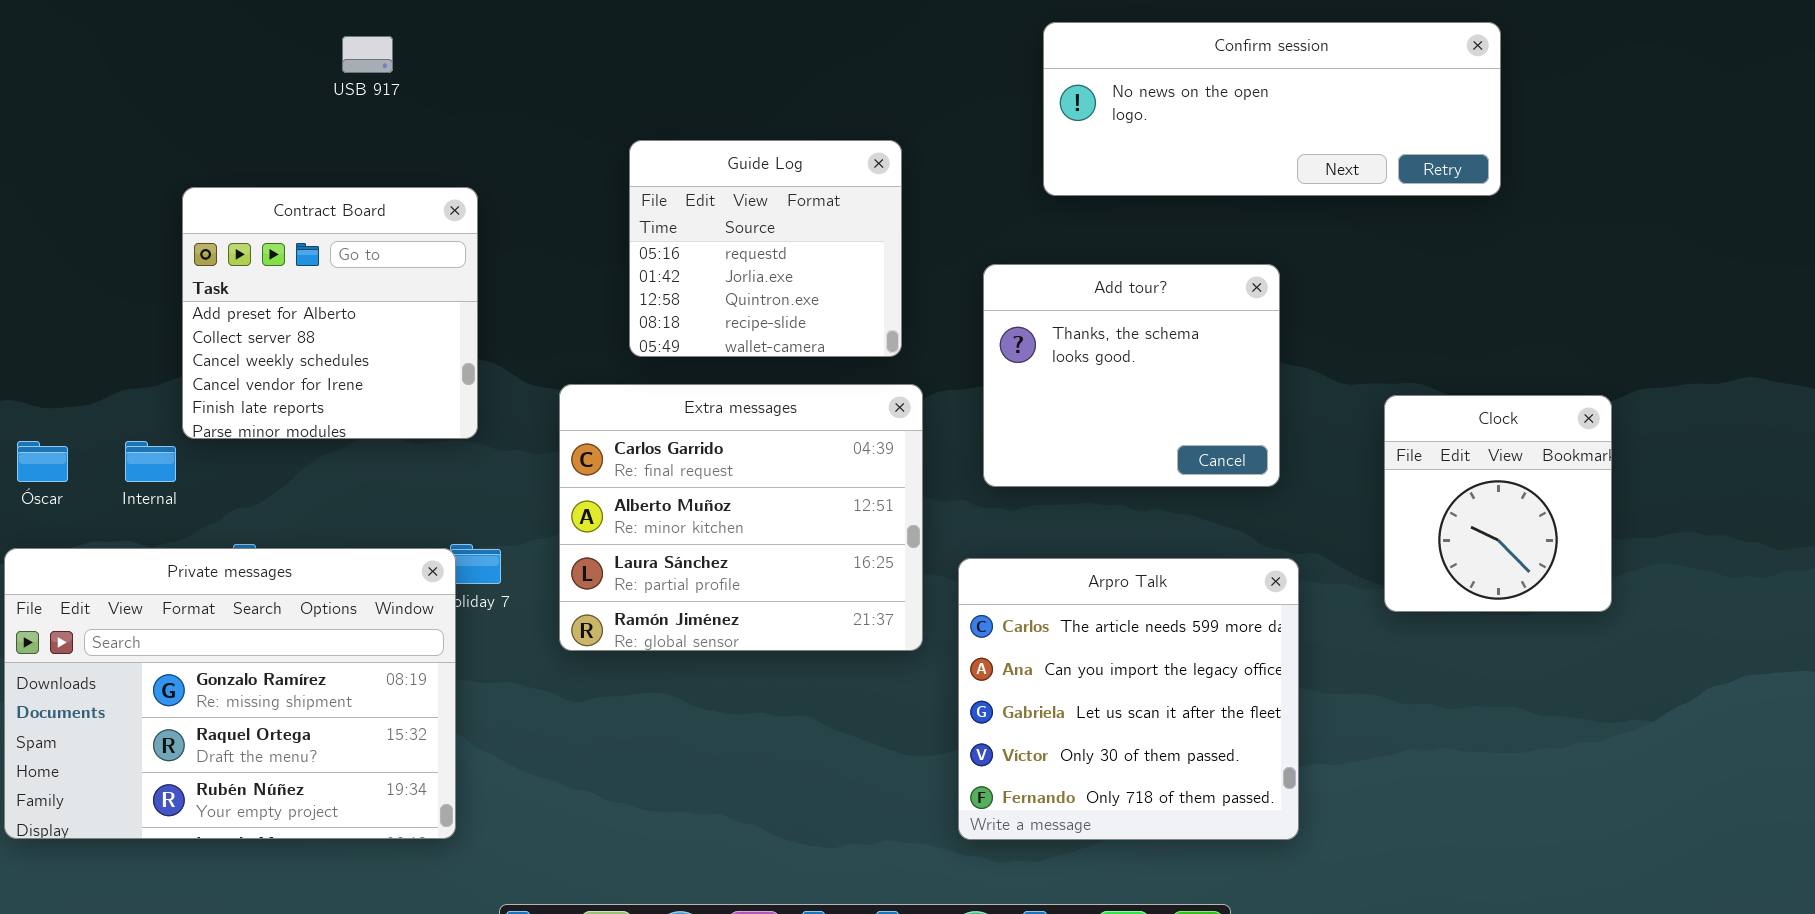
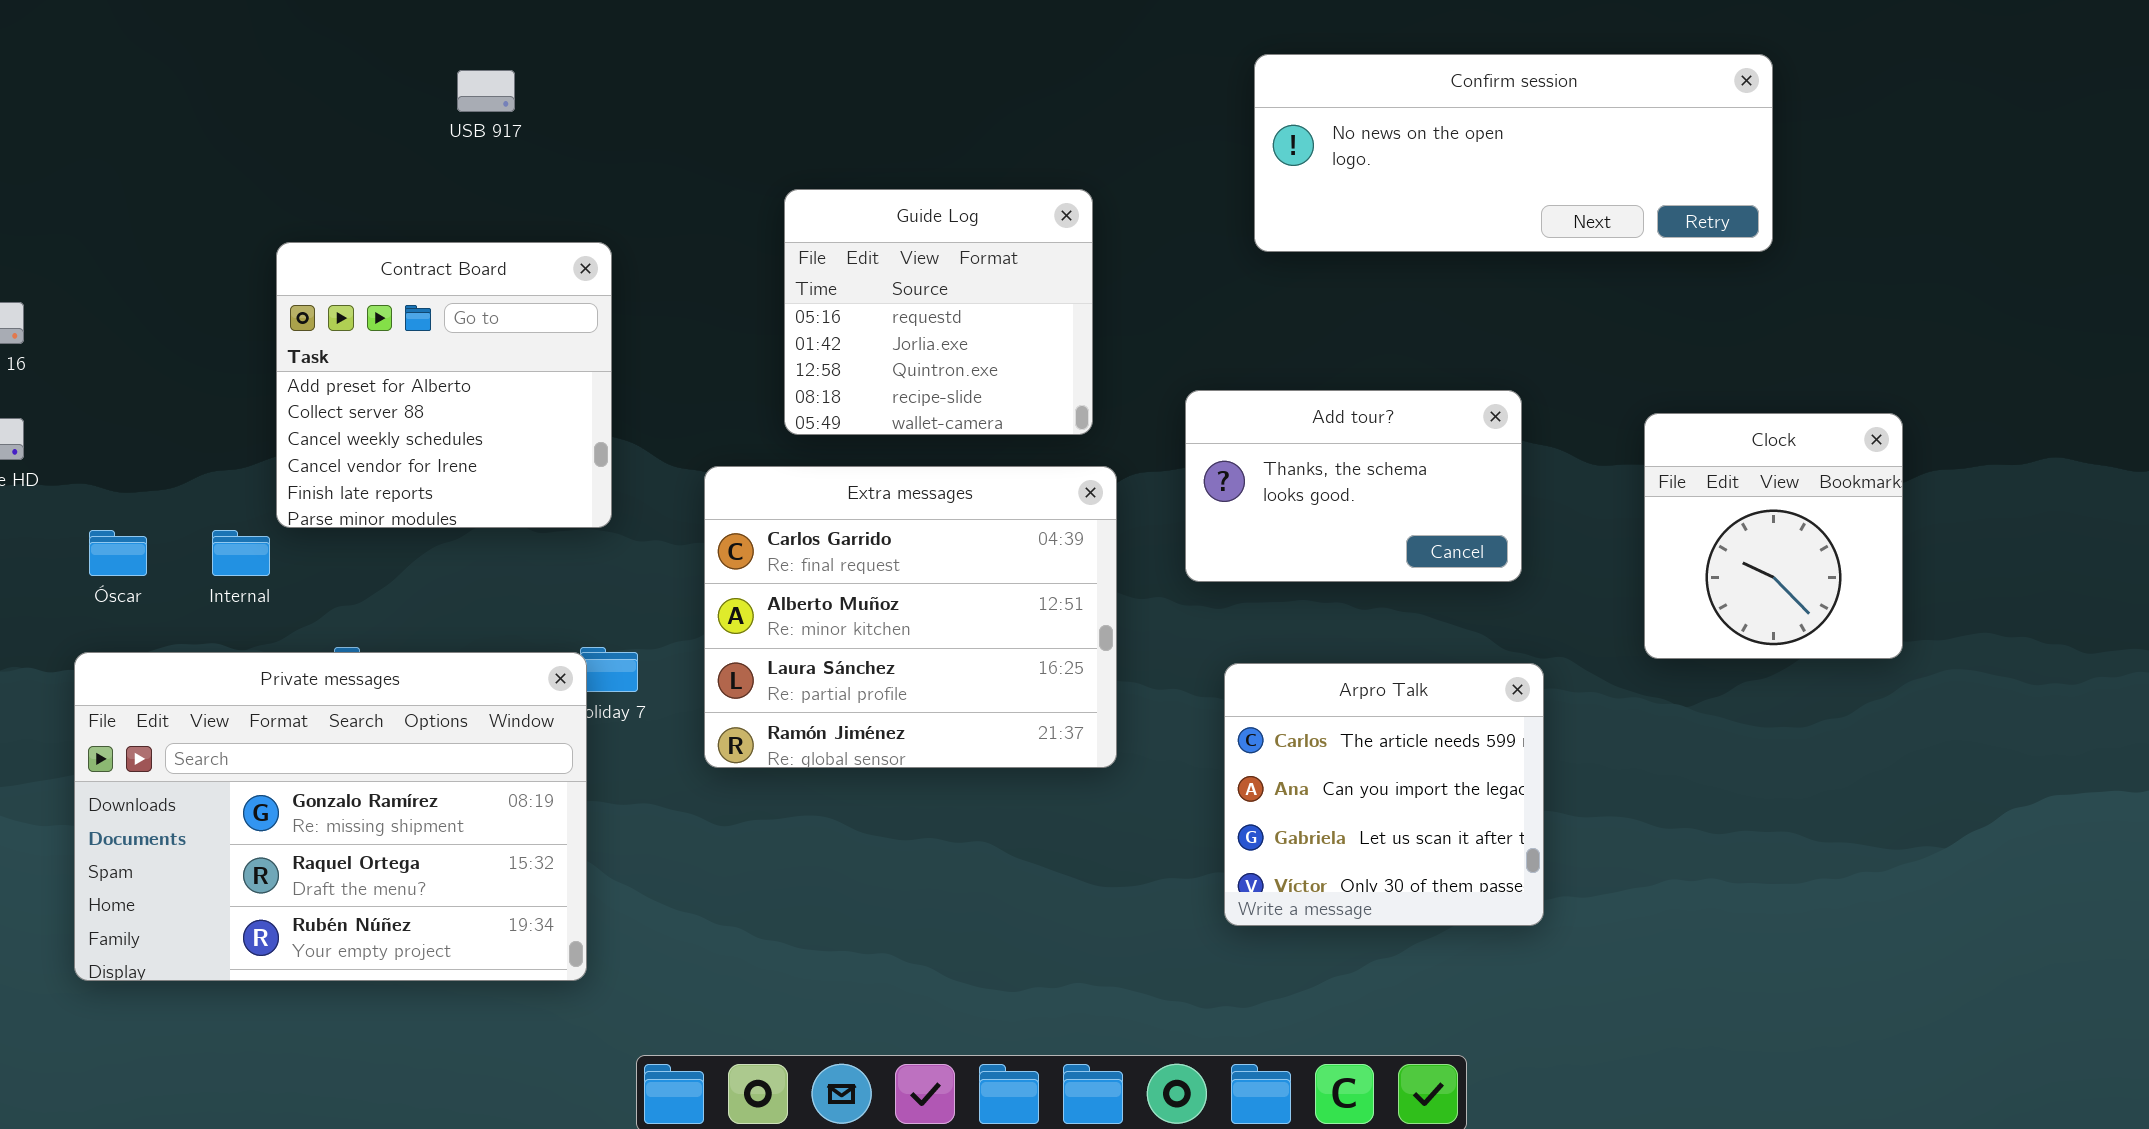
Add tour?: [983,264,1280,487] -> [1185,390,1522,582], resized
Clock: [1384,395,1612,612] -> [1644,413,1903,659], moved
Arpro Talk: [958,558,1299,840] -> [1224,663,1544,926], resized

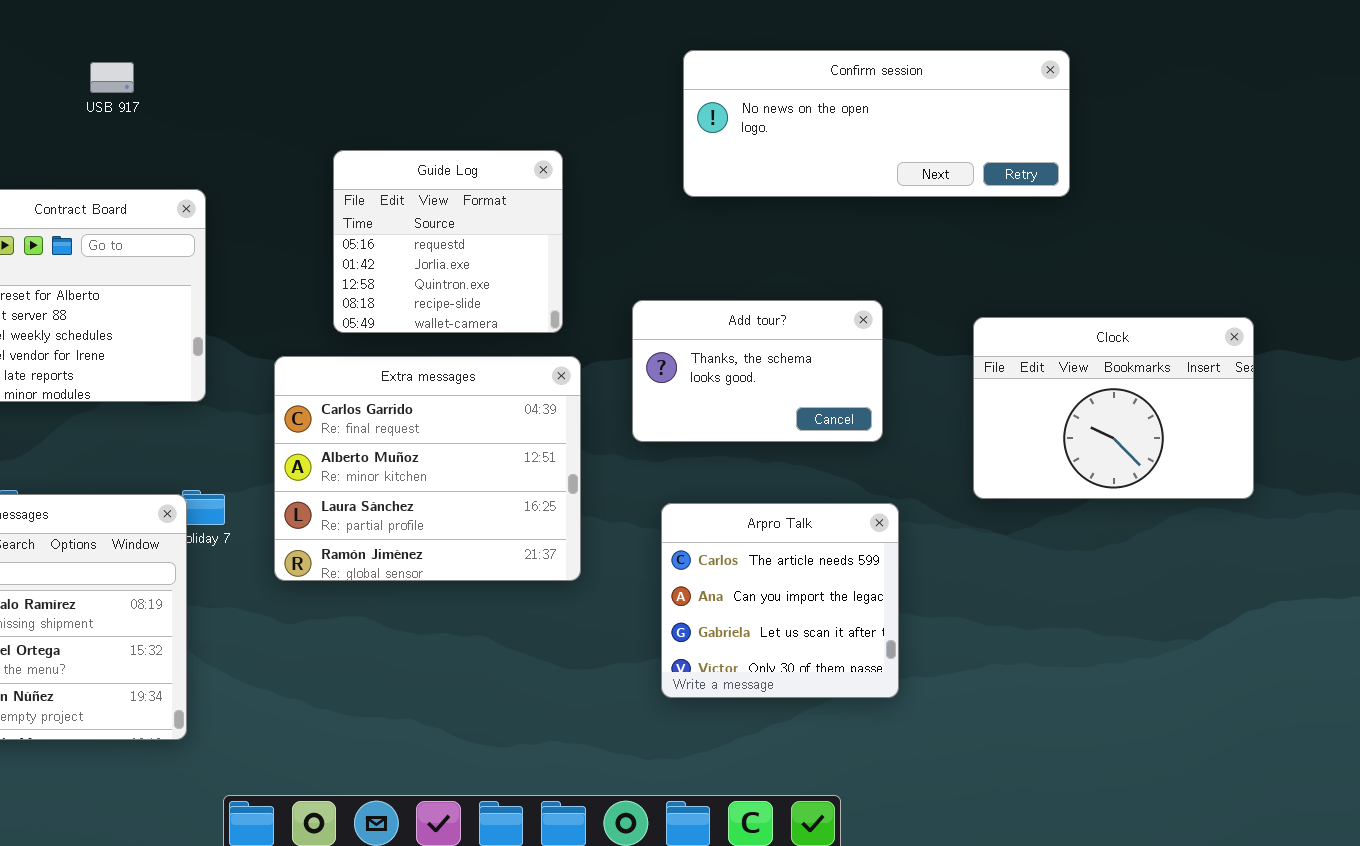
Clock: [1644,413,1903,659] -> [973,317,1254,499], resized

